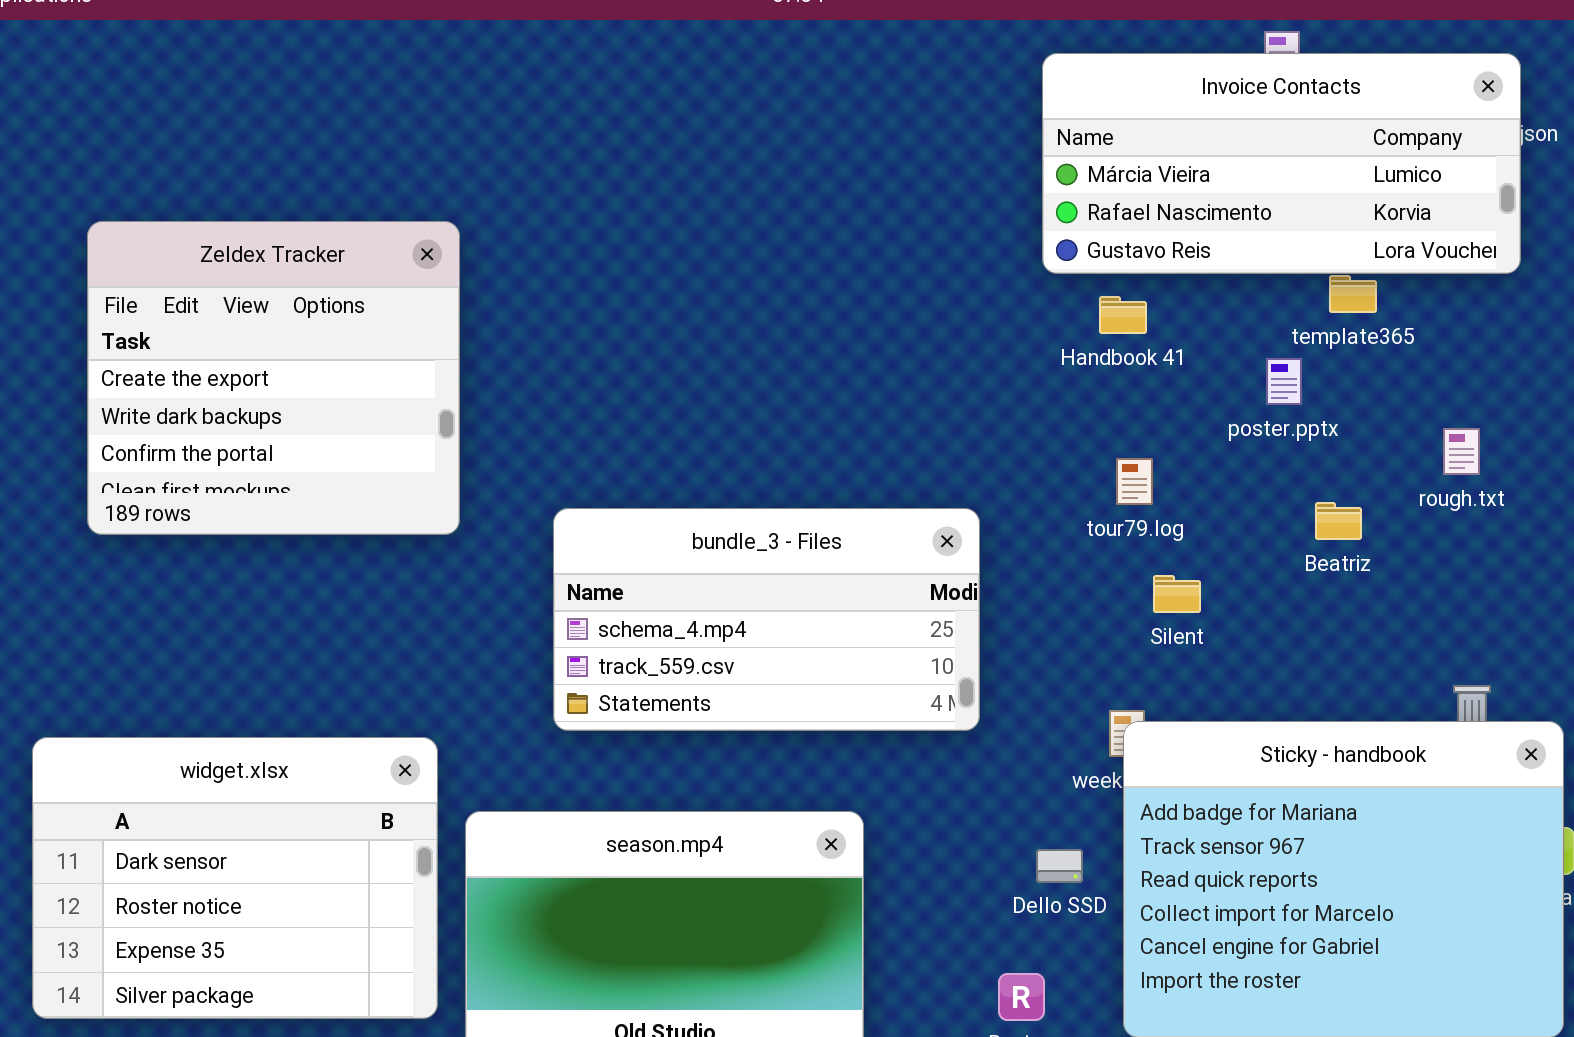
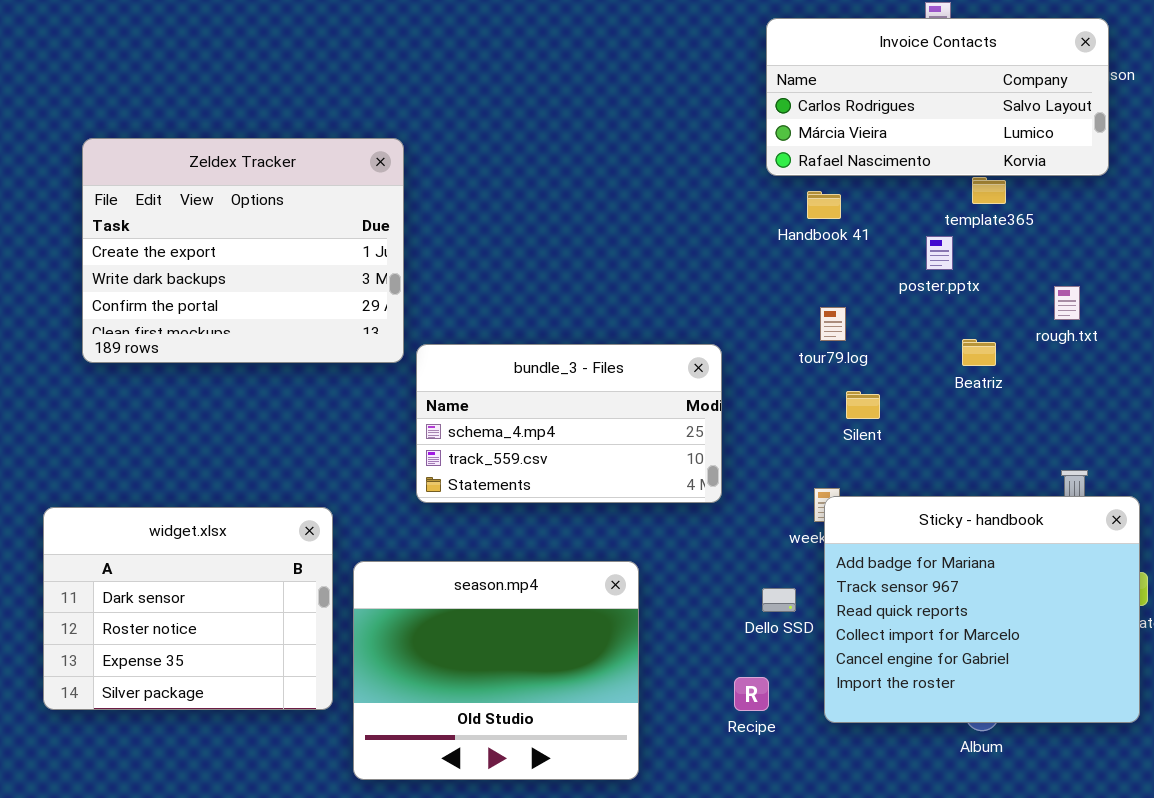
Invoice Contacts: [1042,53,1521,274] -> [766,18,1109,176], scrolled up 1 row
Zeldex Tracker: [87,221,460,535] -> [82,138,404,363], resized

